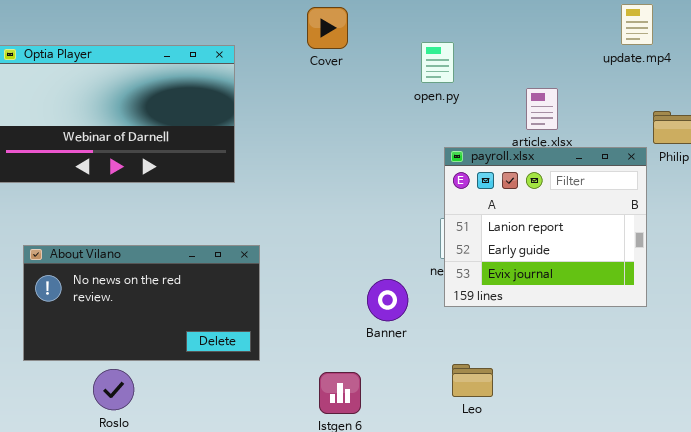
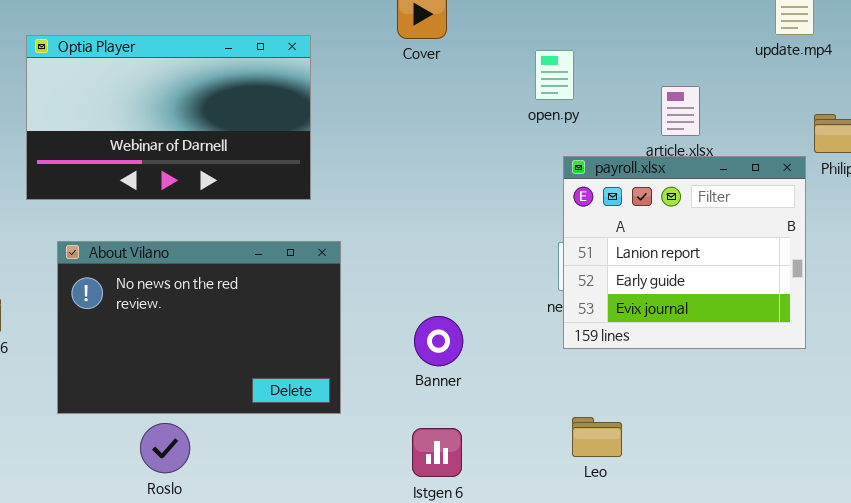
open.py: [421,42,454,83] -> [535,50,574,100], moved
About Vilano: [23,245,260,361] -> [57,241,341,414], resized
Banner: [367,279,408,321] -> [414,316,463,366], moved

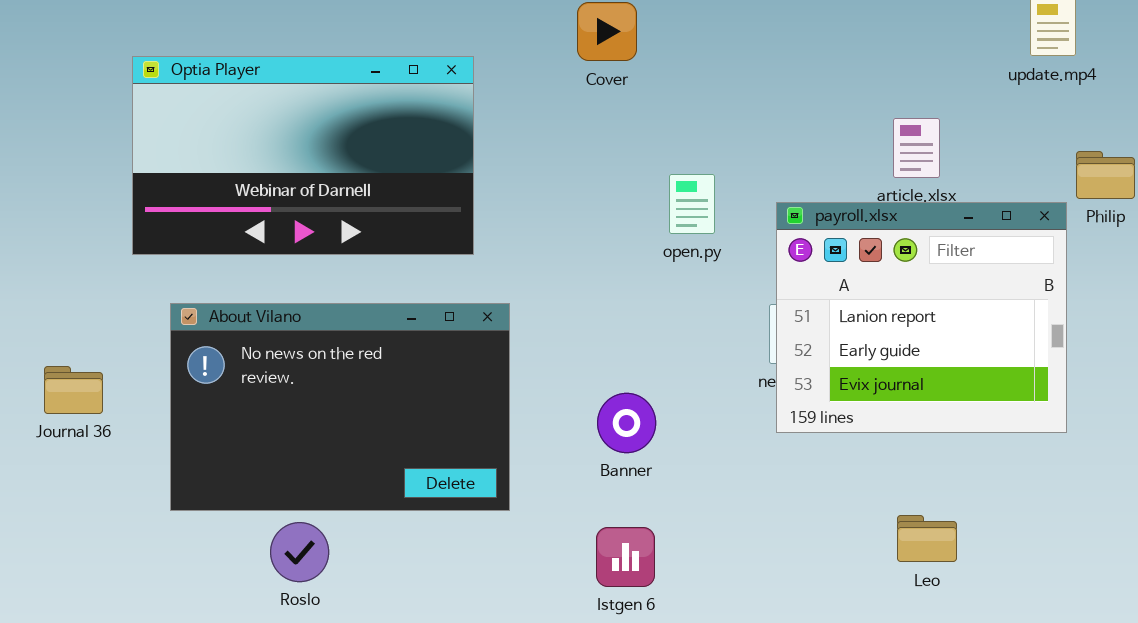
open.py: [535,50,574,100] -> [669,174,715,234], moved
Leo: [572,417,622,457] -> [897,515,957,562], moved

